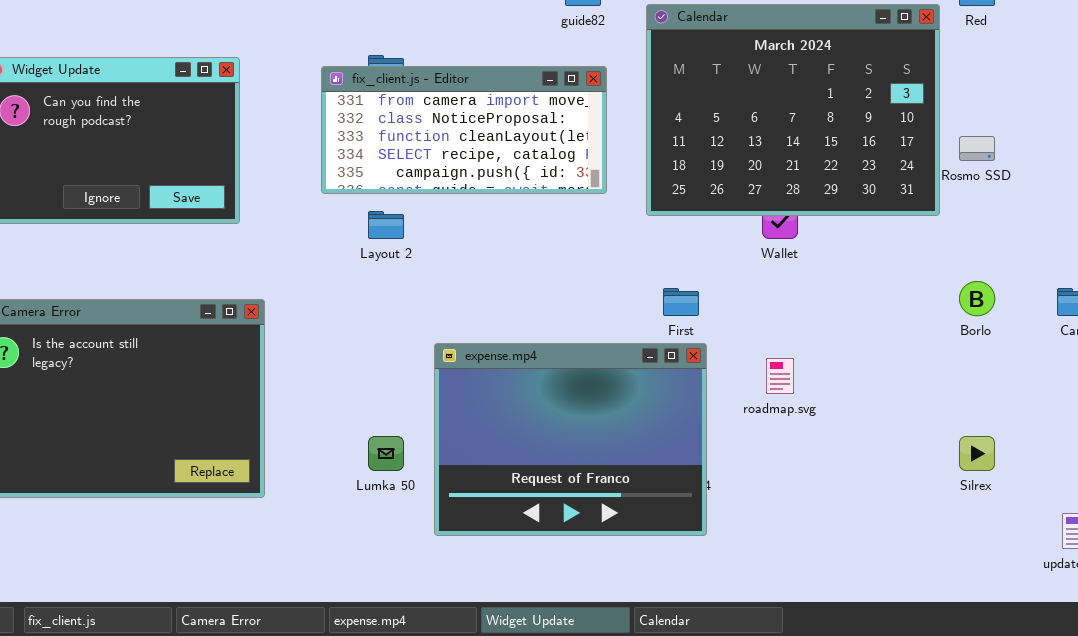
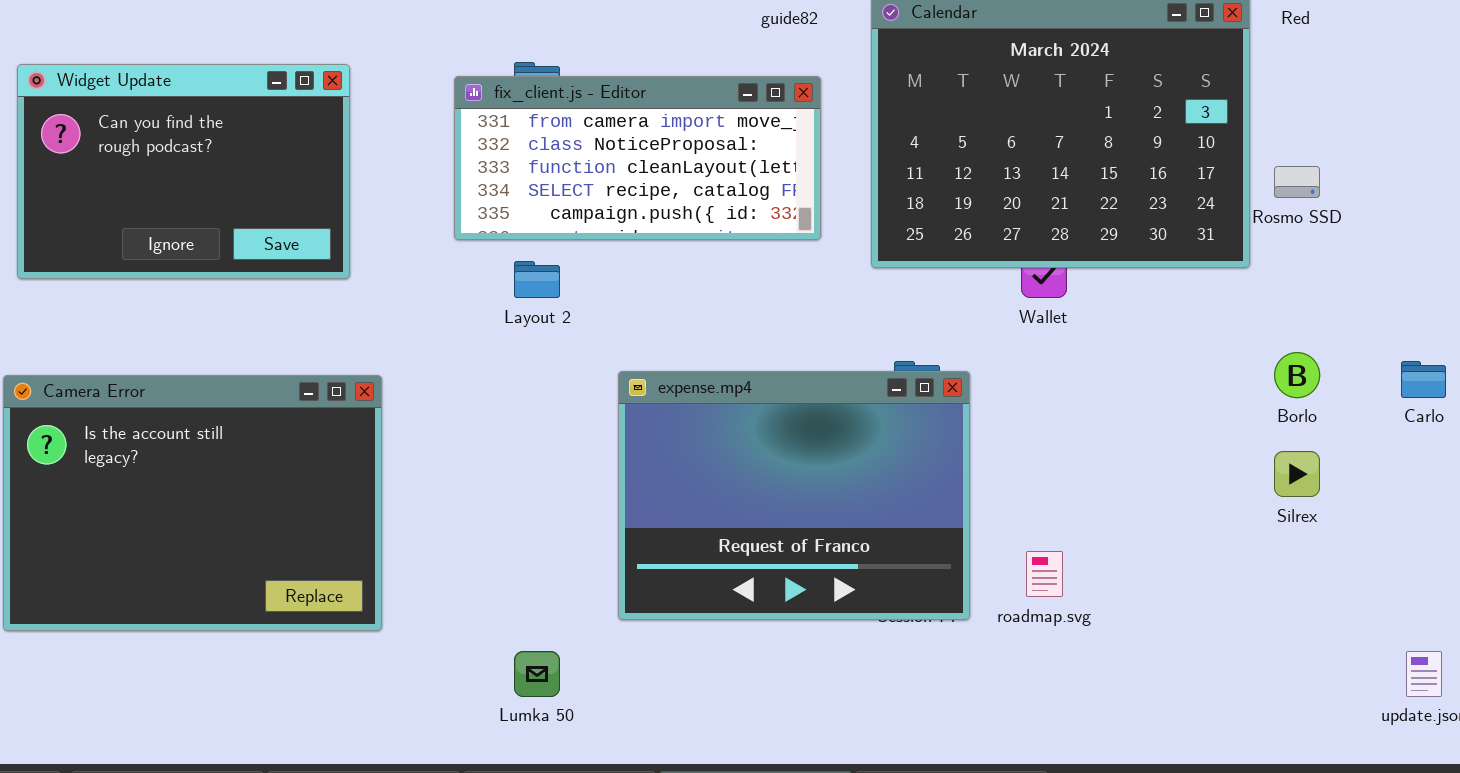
expense.mp4: [434,343,707,536] -> [618,371,970,620], moved
roadmap.svg: [766,358,794,394] -> [1026,551,1063,597], moved
Lumka 50: [368,436,404,471] -> [514,651,560,697], moved
Silrex: [959,436,995,471] -> [1274,451,1320,497], moved

